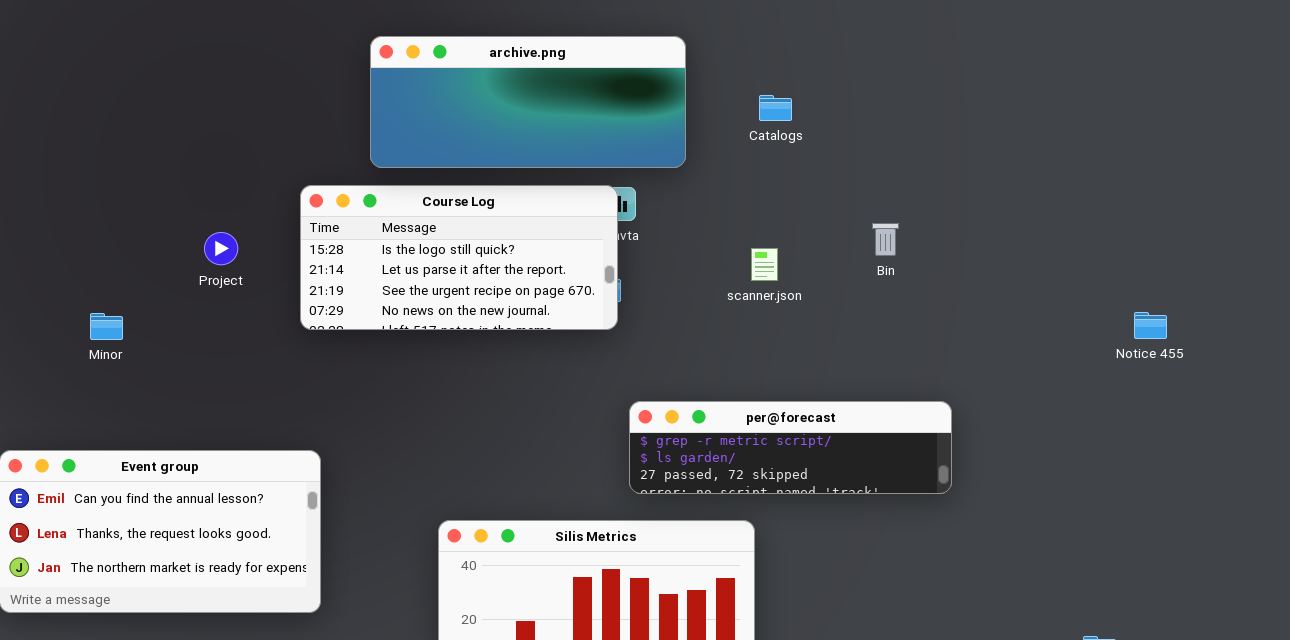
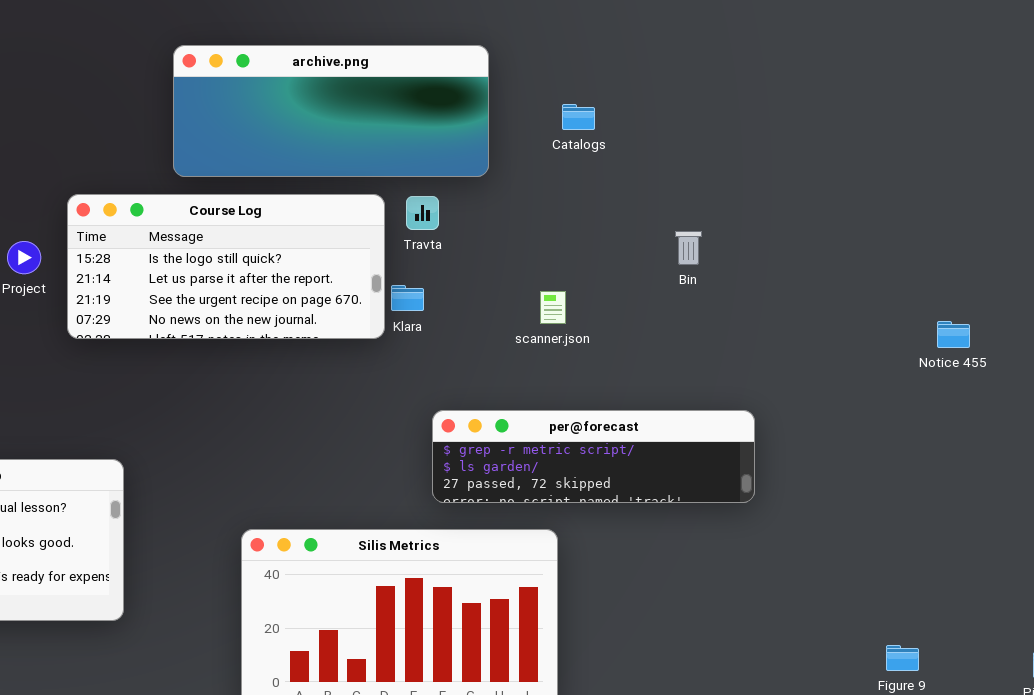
Course Log: [300,185,618,330] -> [67,194,385,339], moved
scanner.json: [751,248,778,281] -> [540,291,566,324], moved

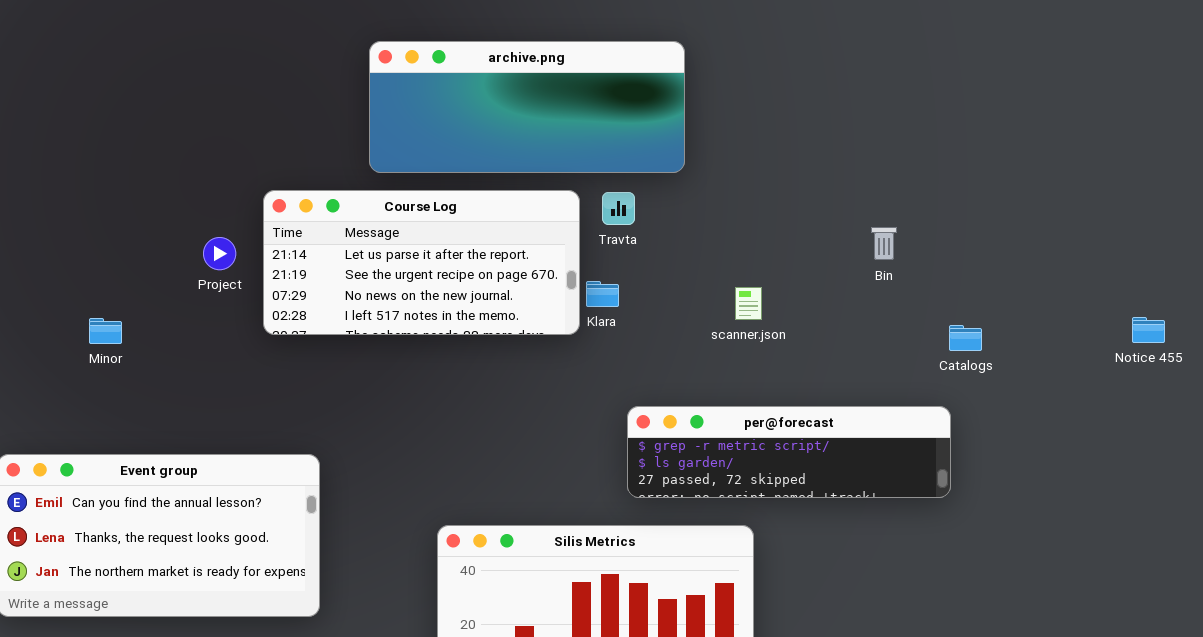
Catalogs: [562,104,595,130] -> [949,325,982,351], moved
Course Log: [67,194,385,339] -> [263,190,580,335], scrolled down 1 row

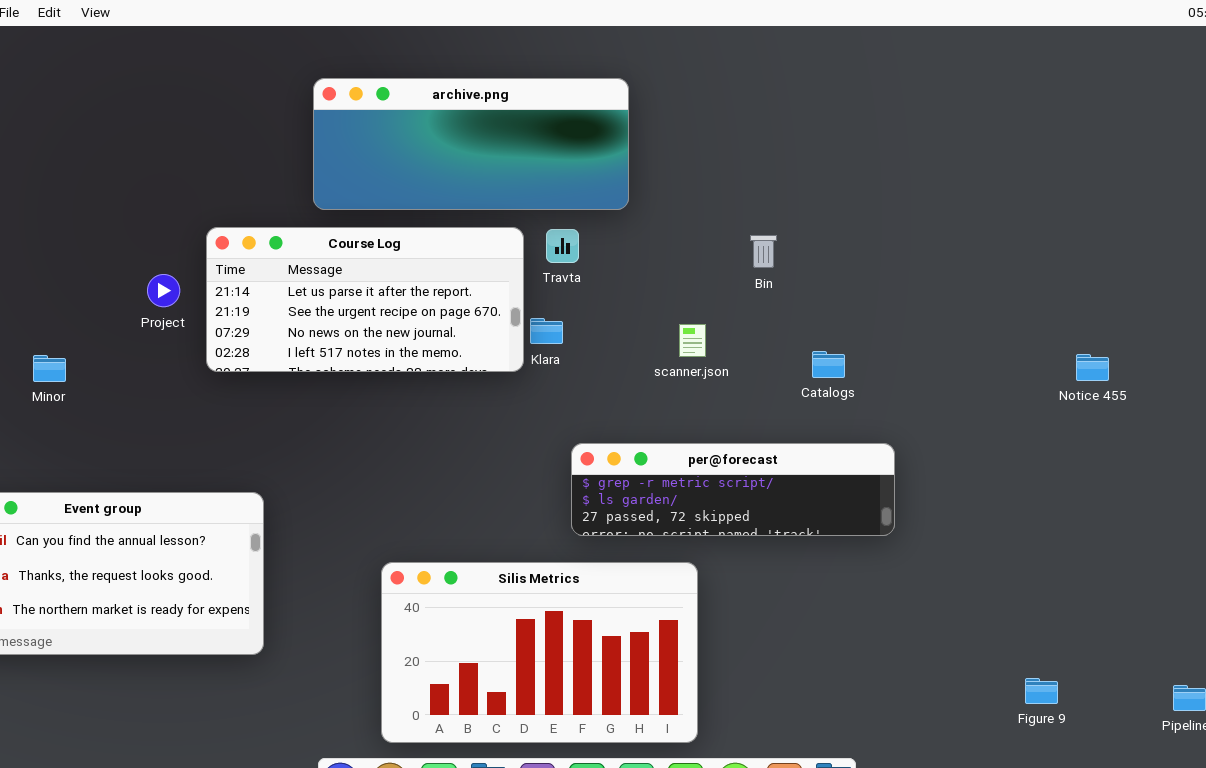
Bin: [871,227,897,260] -> [750,235,777,268], moved
Catalogs: [949,325,982,351] -> [812,351,845,378], moved

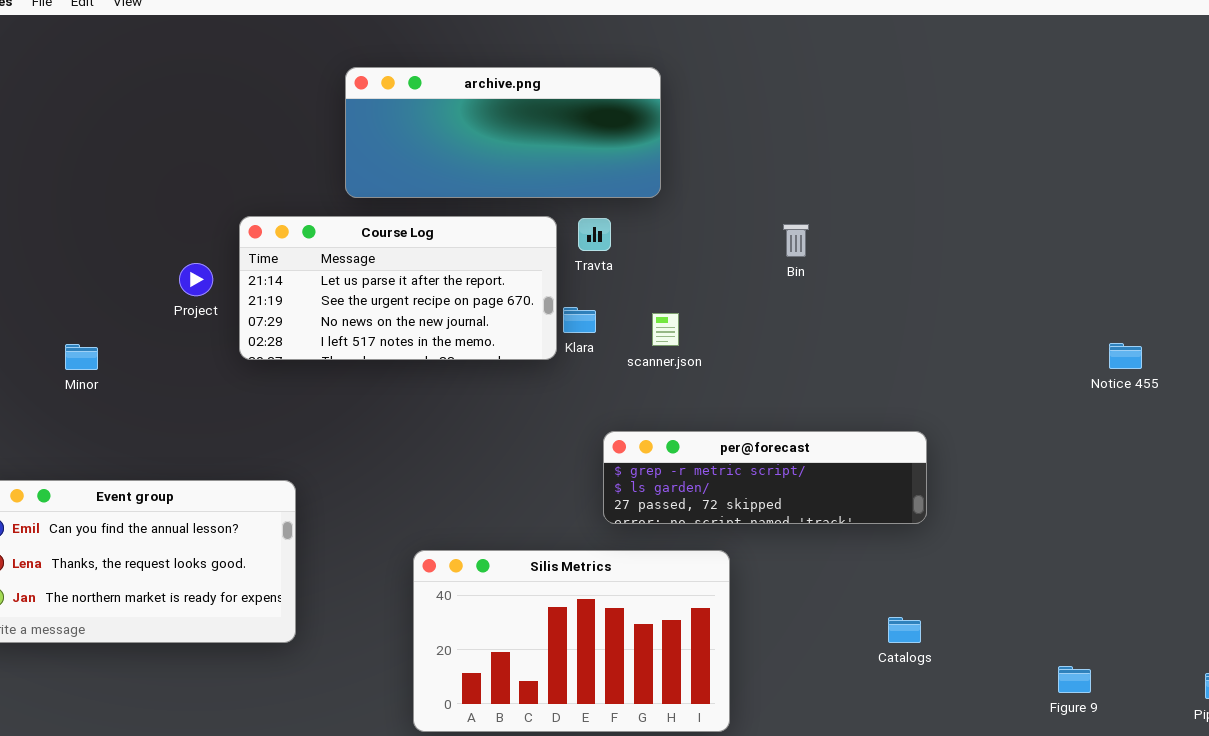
scanner.json: [679,324,706,357] -> [652,313,679,346], moved
Catalogs: [812,351,845,378] -> [888,617,921,643], moved

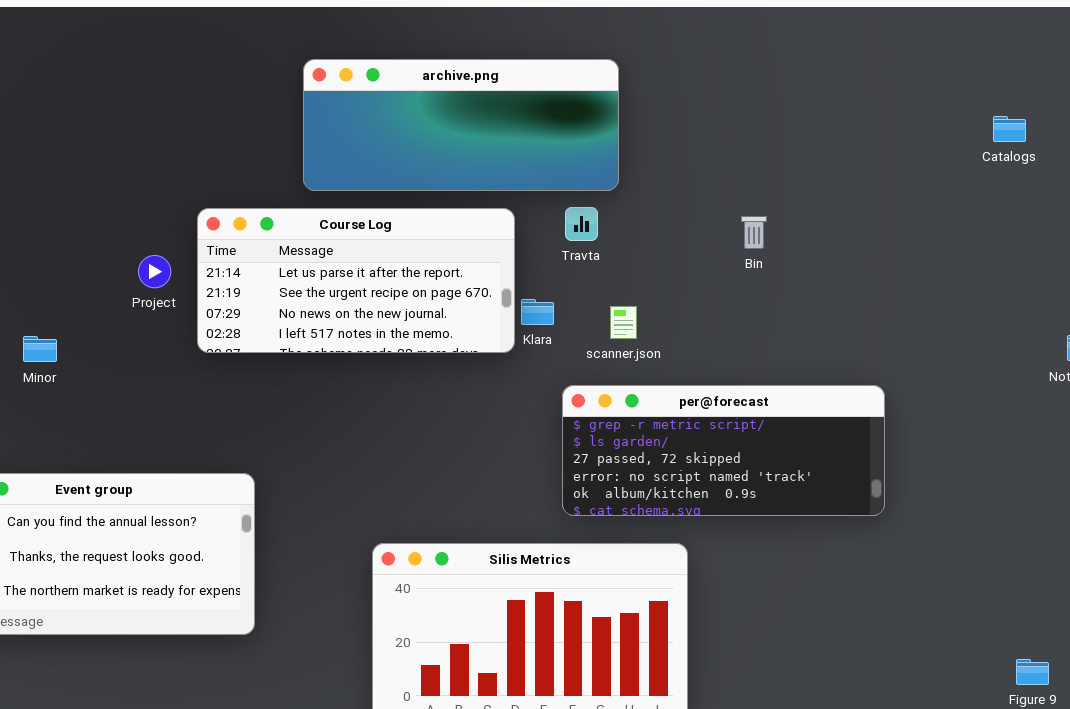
Travta: [578,218,611,251] -> [565,207,598,241], moved
per@forecast: [603,431,927,524] -> [562,385,885,516], resized
Catalogs: [888,617,921,643] -> [993,116,1026,142], moved

